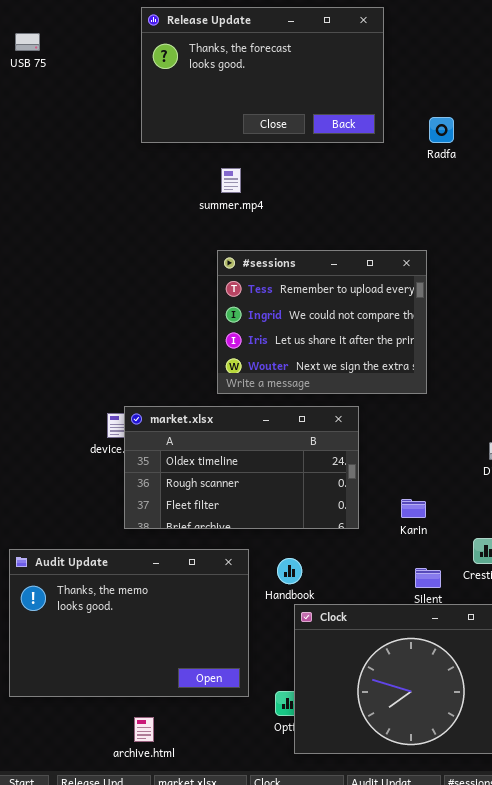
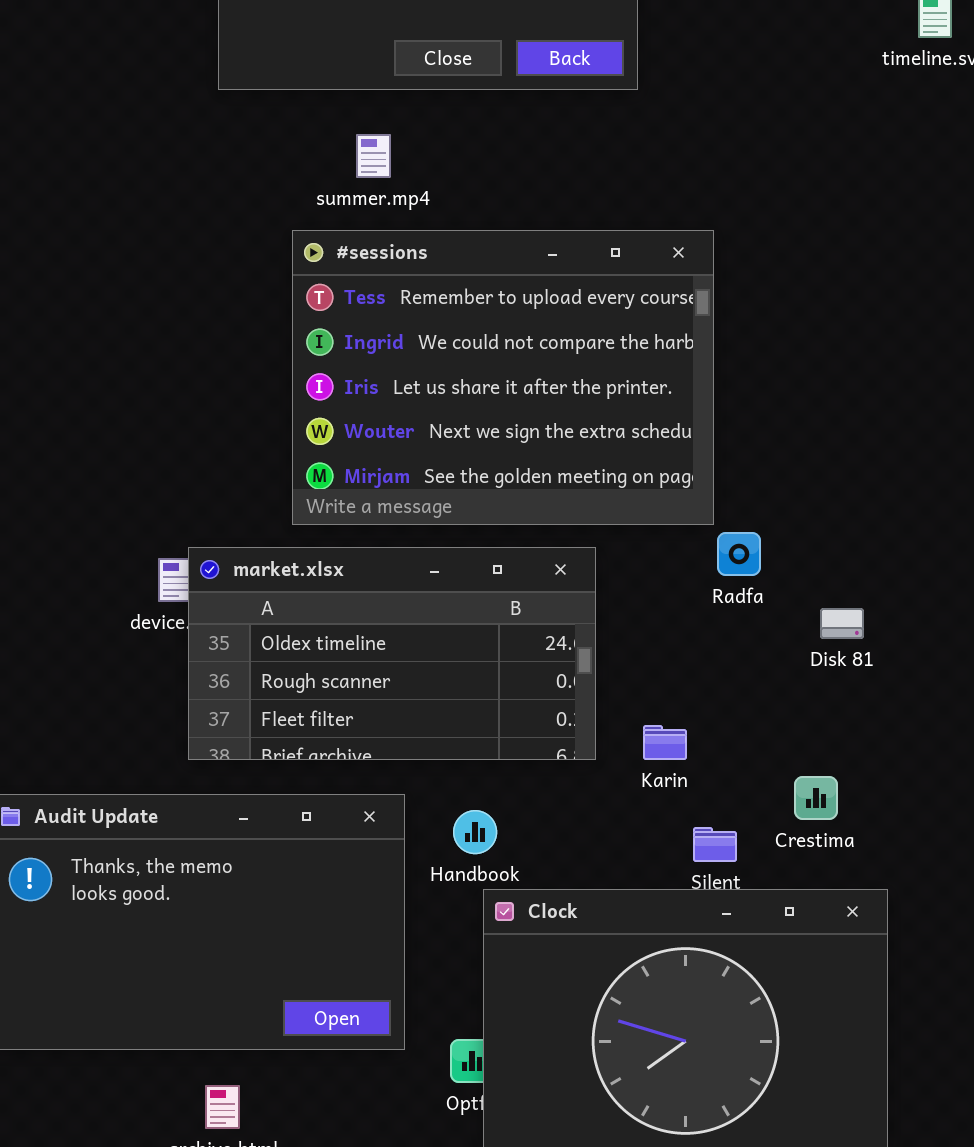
Radfa: [429,117,454,143] -> [717,532,761,576], moved
#sessions: [217,250,427,394] -> [292,230,714,525], resized
Karin: [401,499,426,518] -> [643,725,687,760], moved

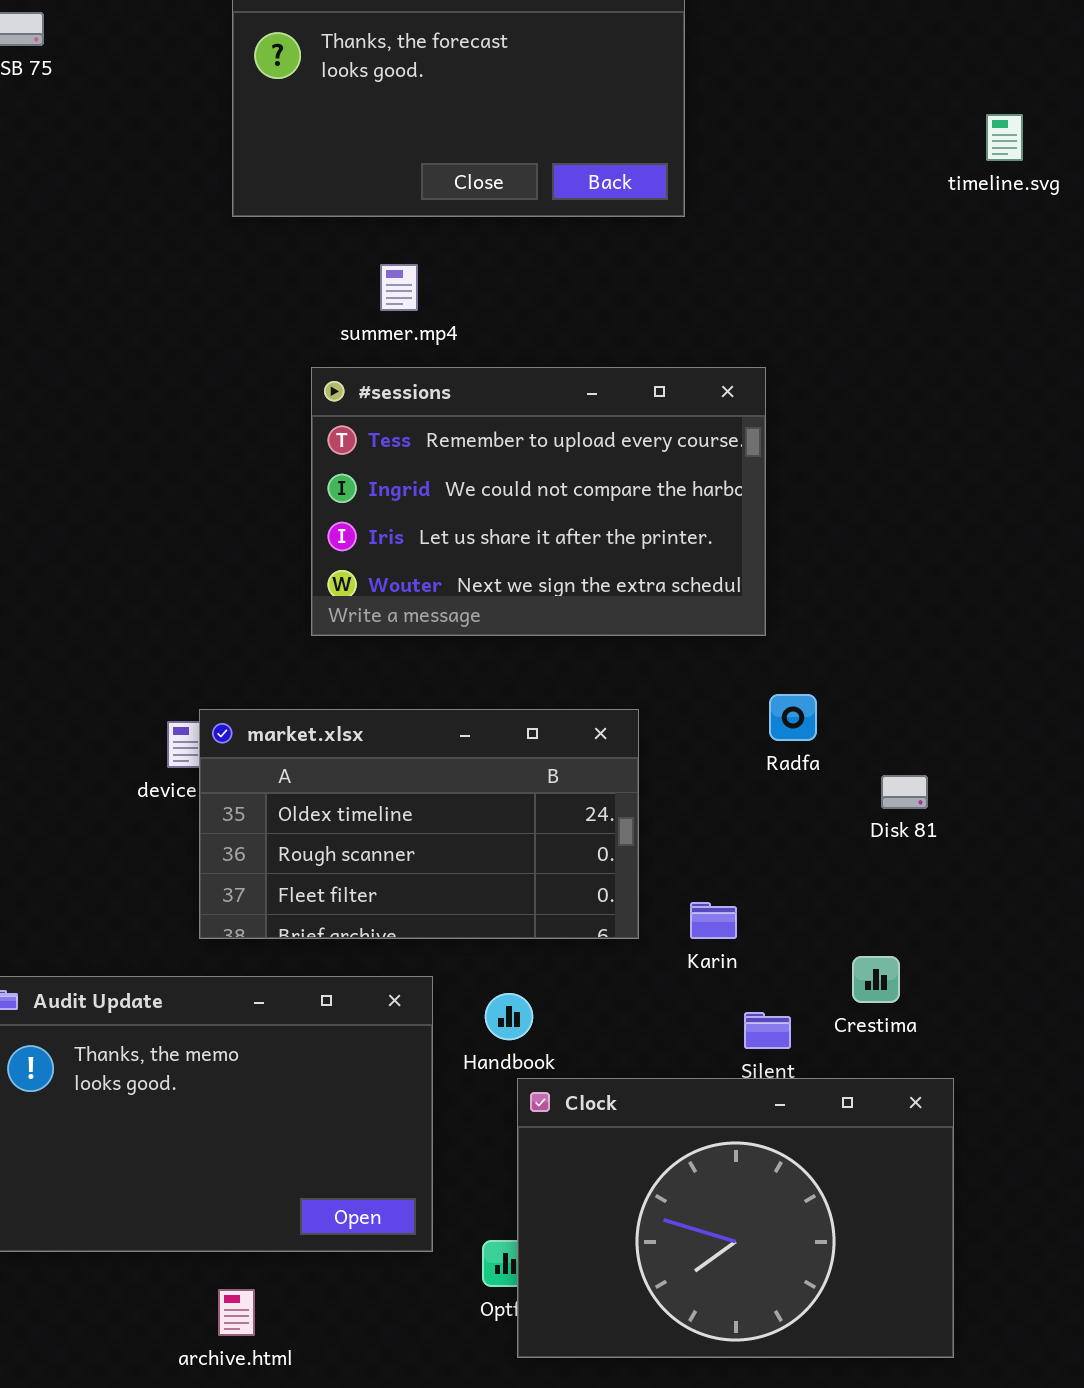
#sessions: [292,230,714,525] -> [311,367,766,636], resized

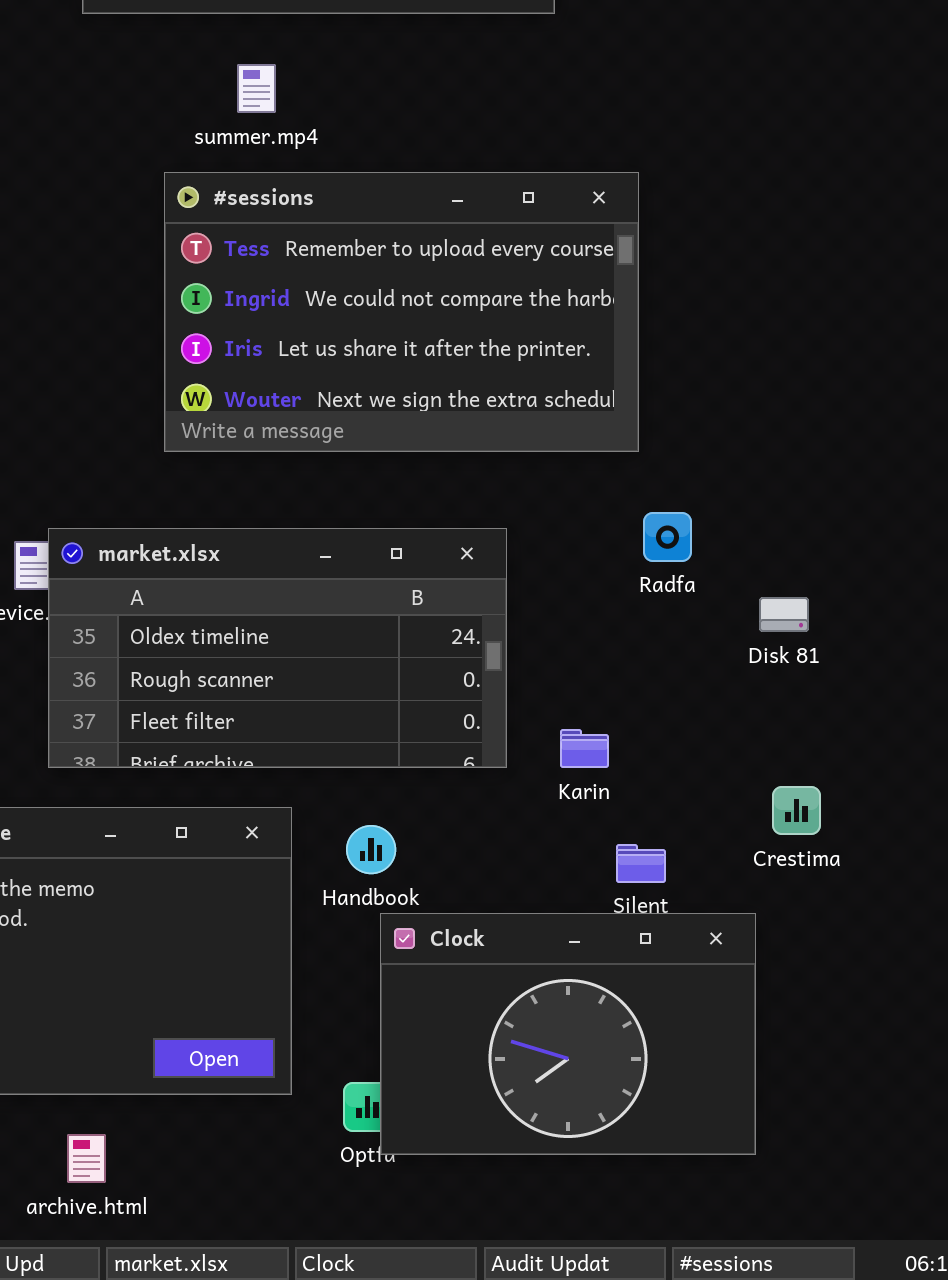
Crestima: [852,956,900,1003] -> [772,786,821,835], moved
Clock: [517,1078,954,1358] -> [380,913,756,1155], resized

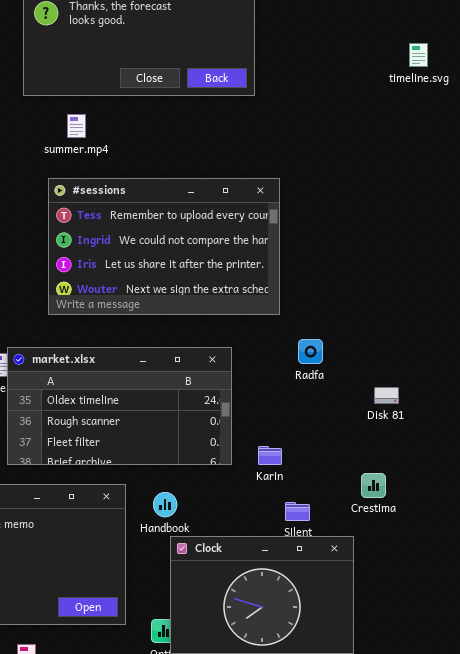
summer.mp4: [237,64,276,113] -> [67,114,86,138], moved
#sessions: [164,172,639,452] -> [48,178,280,315], moved
Disk 81: [759,597,809,632] -> [374,387,399,404], moved

